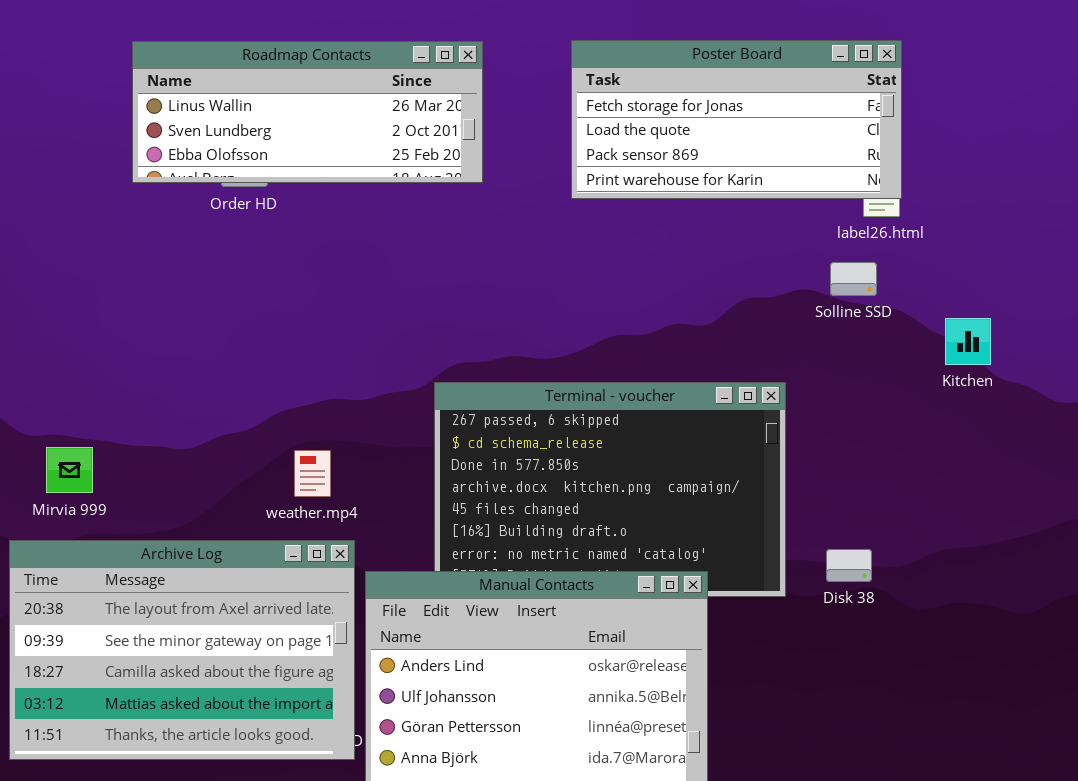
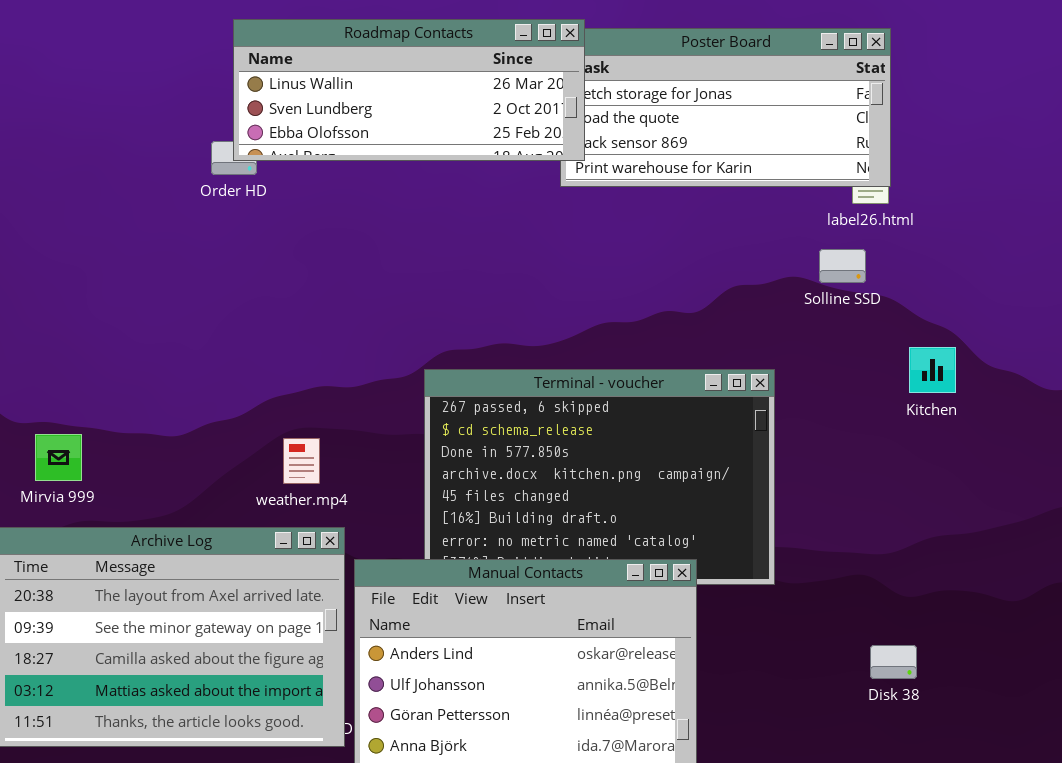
Roadmap Contacts: [132,41,483,183] -> [233,19,585,161], moved
Kitchen: [945,318,991,365] -> [909,347,956,393], moved
Disk 38: [826,549,872,582] -> [870,645,917,679], moved

